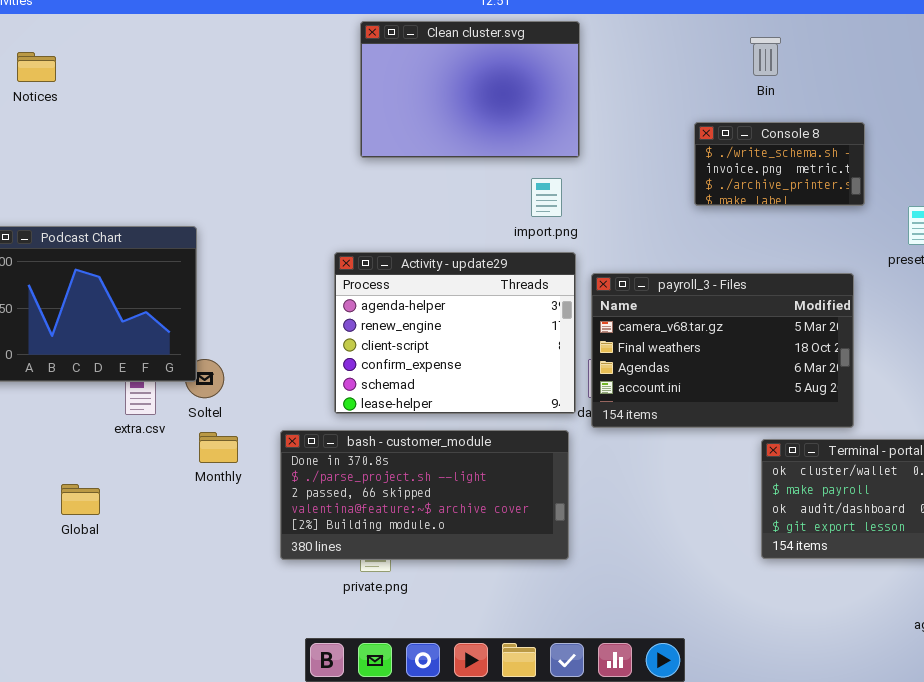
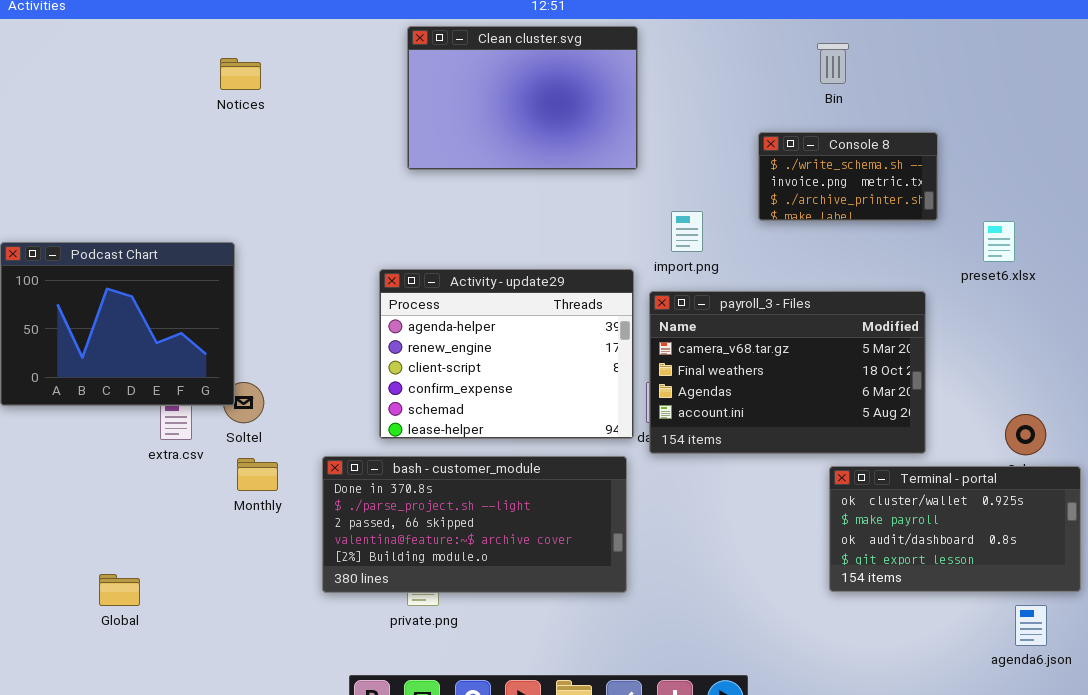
Notices: [17,52,56,82] -> [220,58,261,90], moved
import.png: [531,178,562,217] -> [671,211,703,252], moved
Global: [61,484,100,515] -> [99,574,140,606], moved

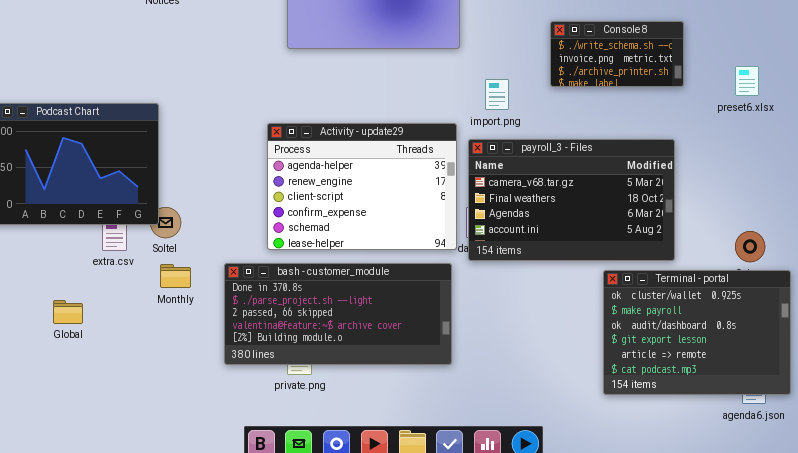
preset6.xlsx: [983,221,1015,262] -> [735,66,759,96], moved
Terminal - portal: [829,466,1081,592] -> [603,270,791,395], resized
Global: [99,574,140,606] -> [53,300,83,324], moved

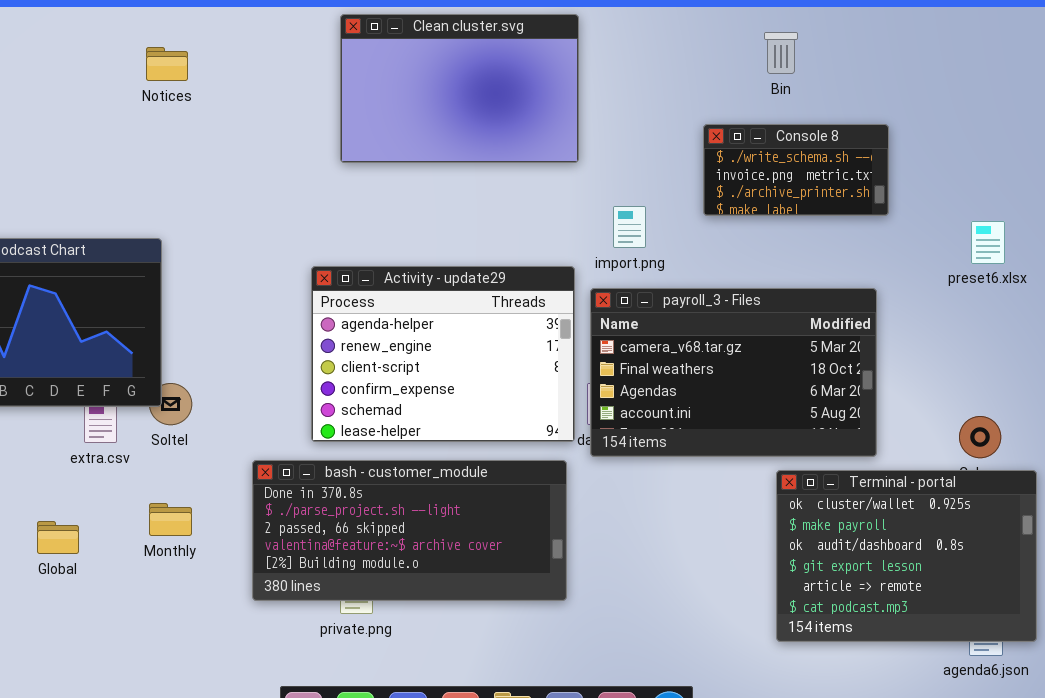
preset6.xlsx: [735,66,759,96] -> [971,221,1005,264], moved
Monthly: [160,264,191,288] -> [149,503,192,536], moved
Global: [53,300,83,324] -> [37,521,79,554], moved

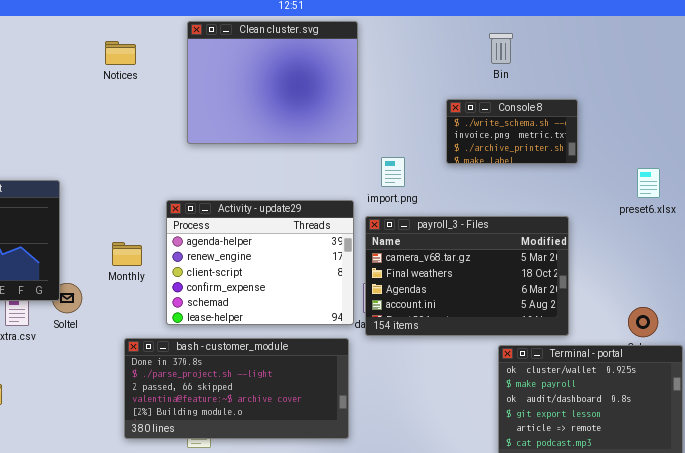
Clean cluster.svg: [340,14,579,163] -> [187,21,358,144], resized
Notices: [146,47,188,81] -> [105,41,136,65], moved
Monthly: [149,503,192,536] -> [112,242,142,266], moved

